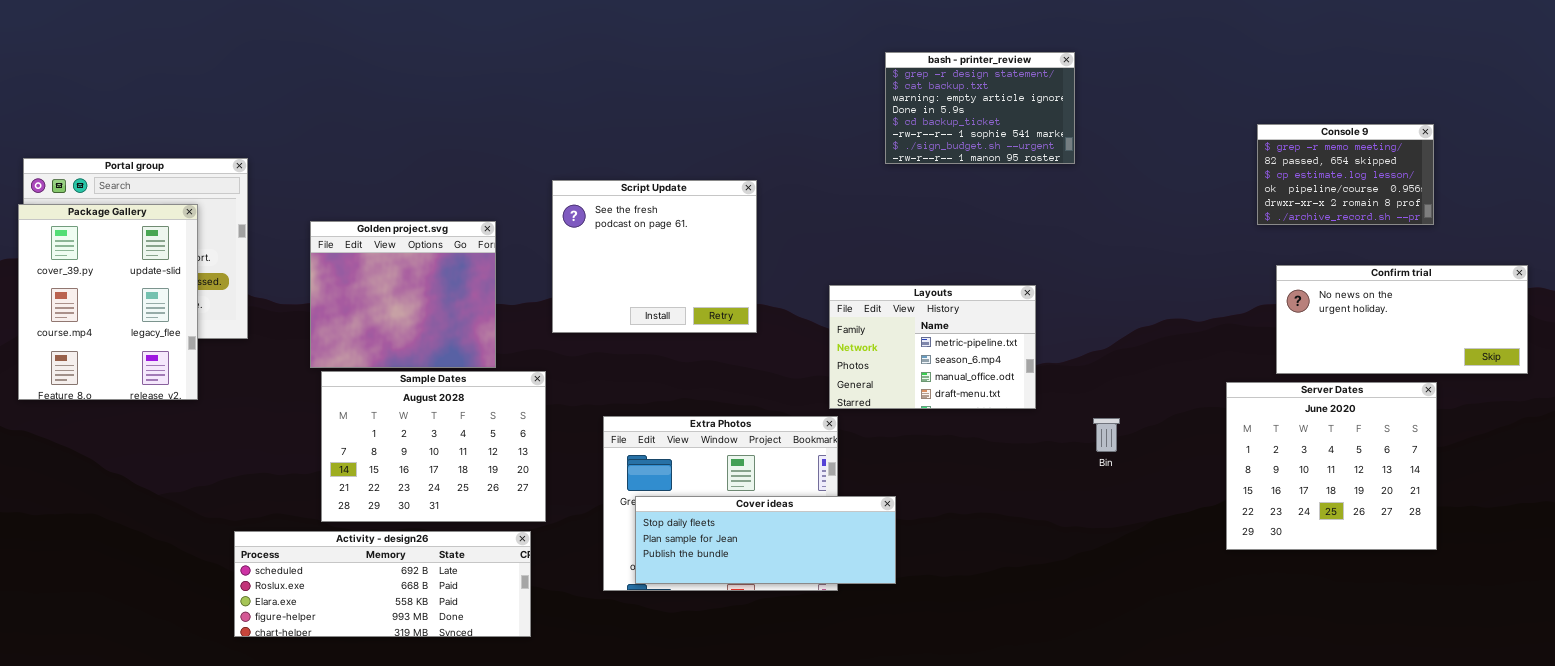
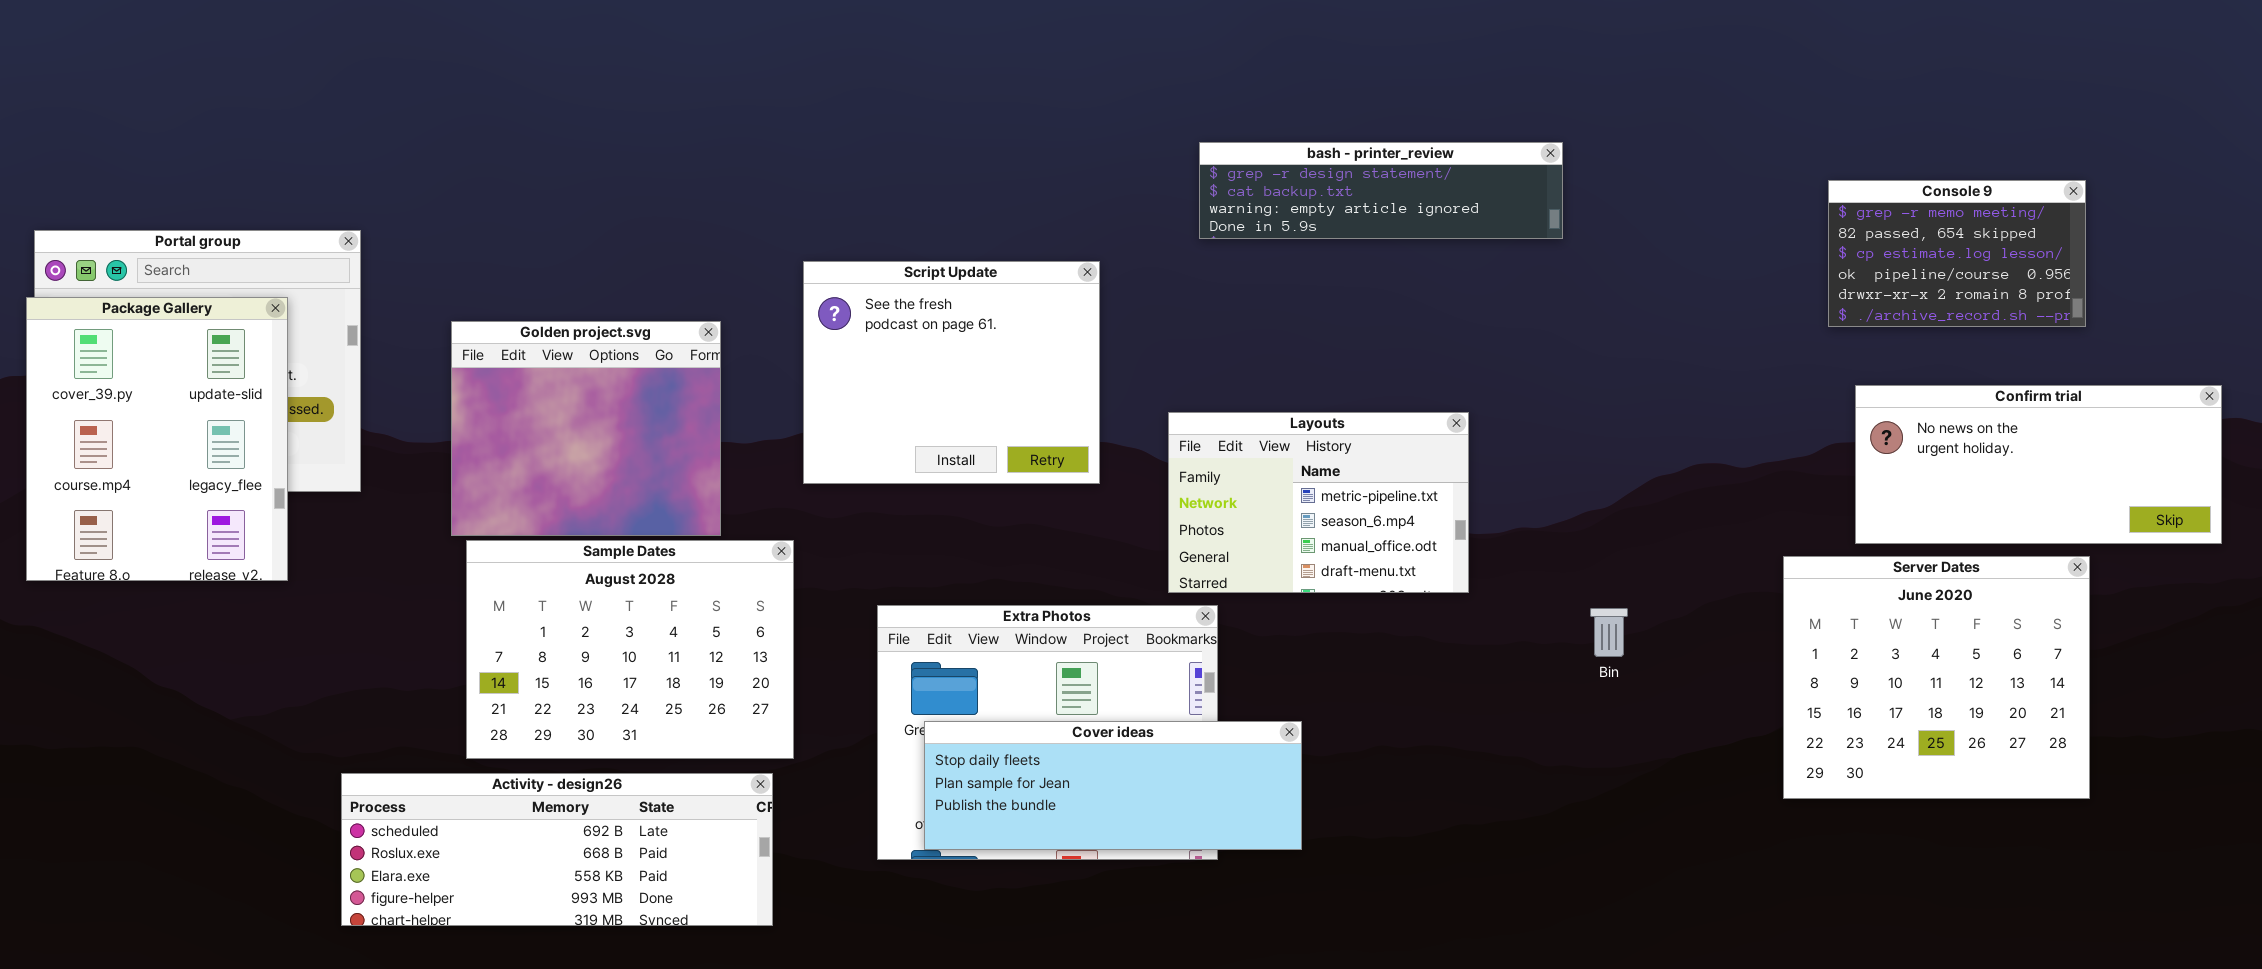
bash - printer_review: [885,52,1075,164] -> [1199,142,1563,239], resized
Layouts: [829,285,1036,409] -> [1168,412,1469,593], moved

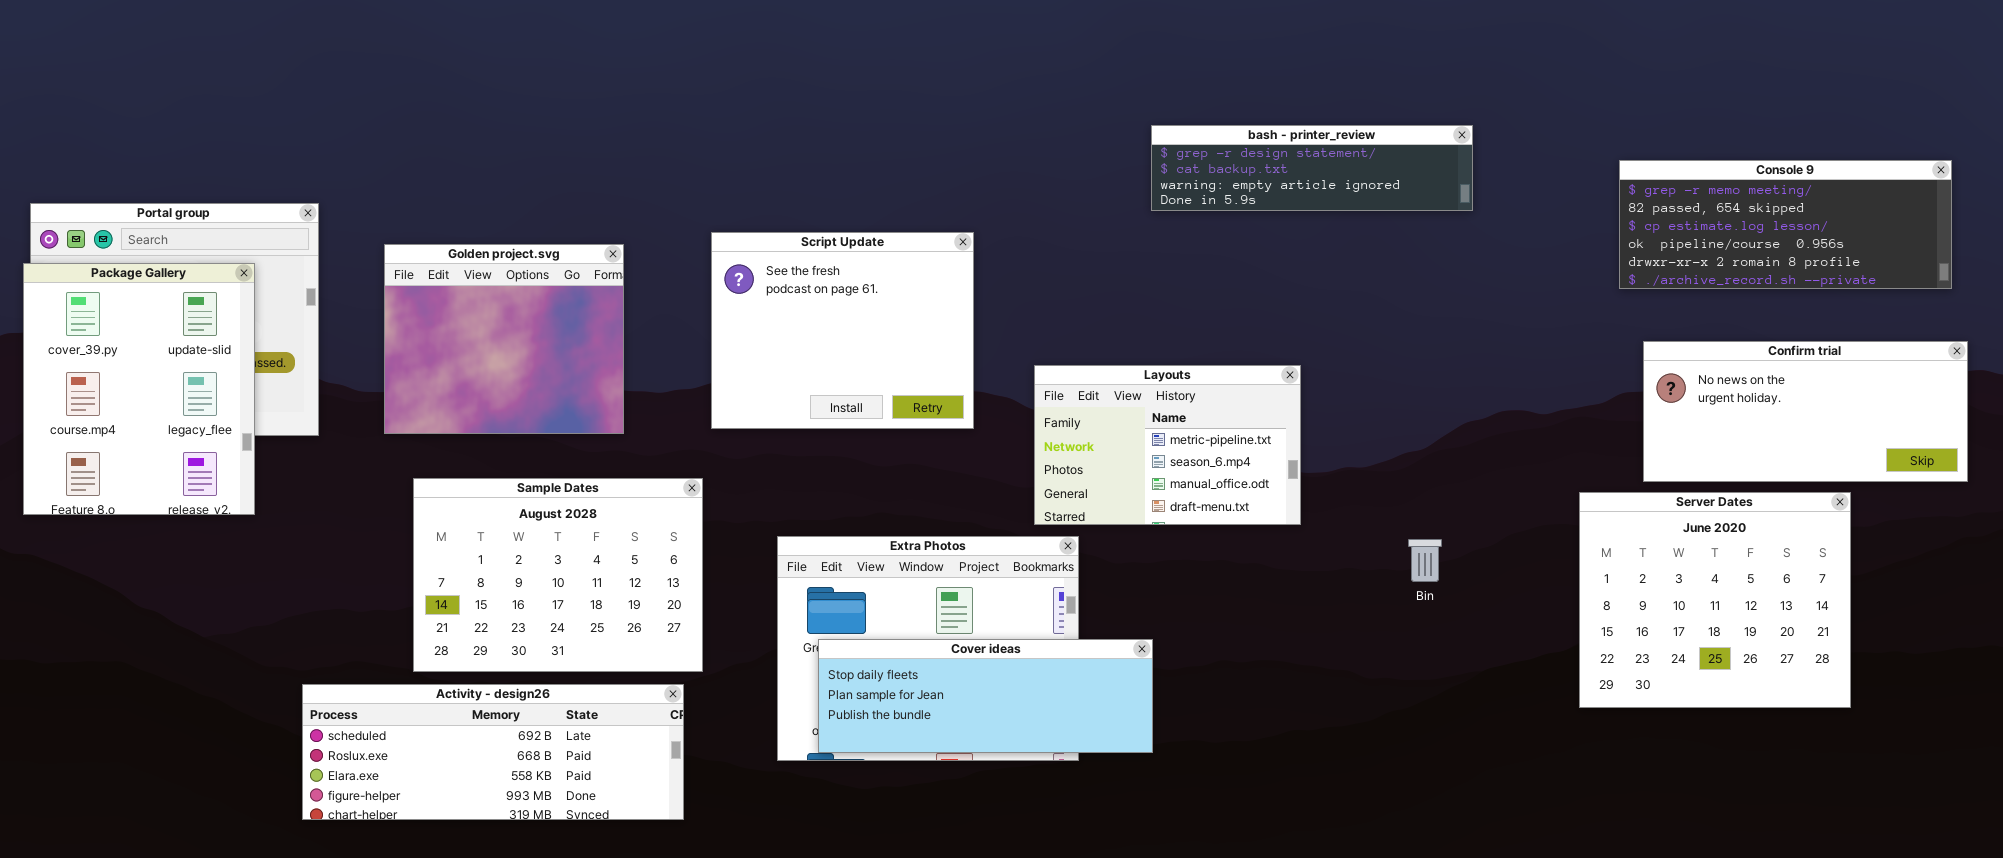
bash - printer_review: [1199,142,1563,239] -> [1151,125,1473,211], moved
Console 9: [1828,180,2086,327] -> [1619,160,1952,289], resized
Golden project.svg: [451,321,721,536] -> [384,244,624,434], moved

